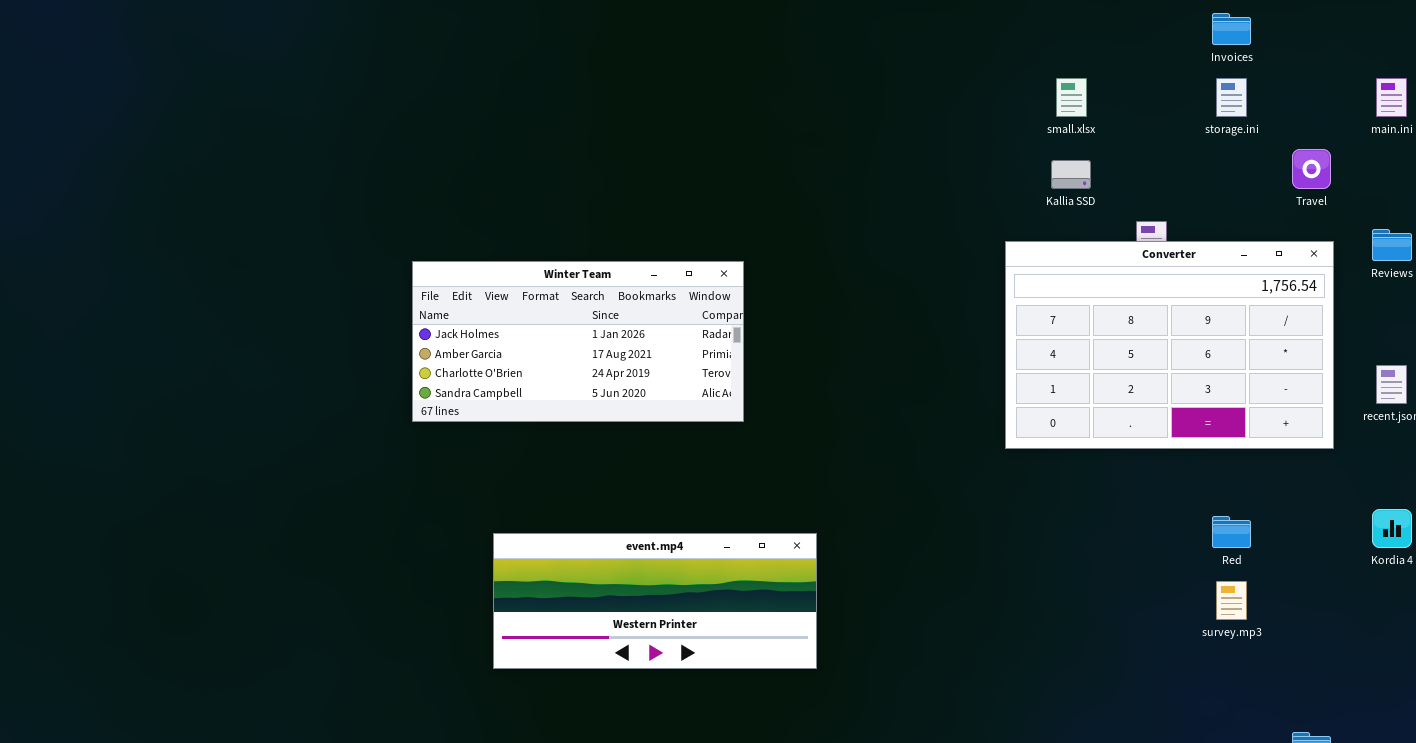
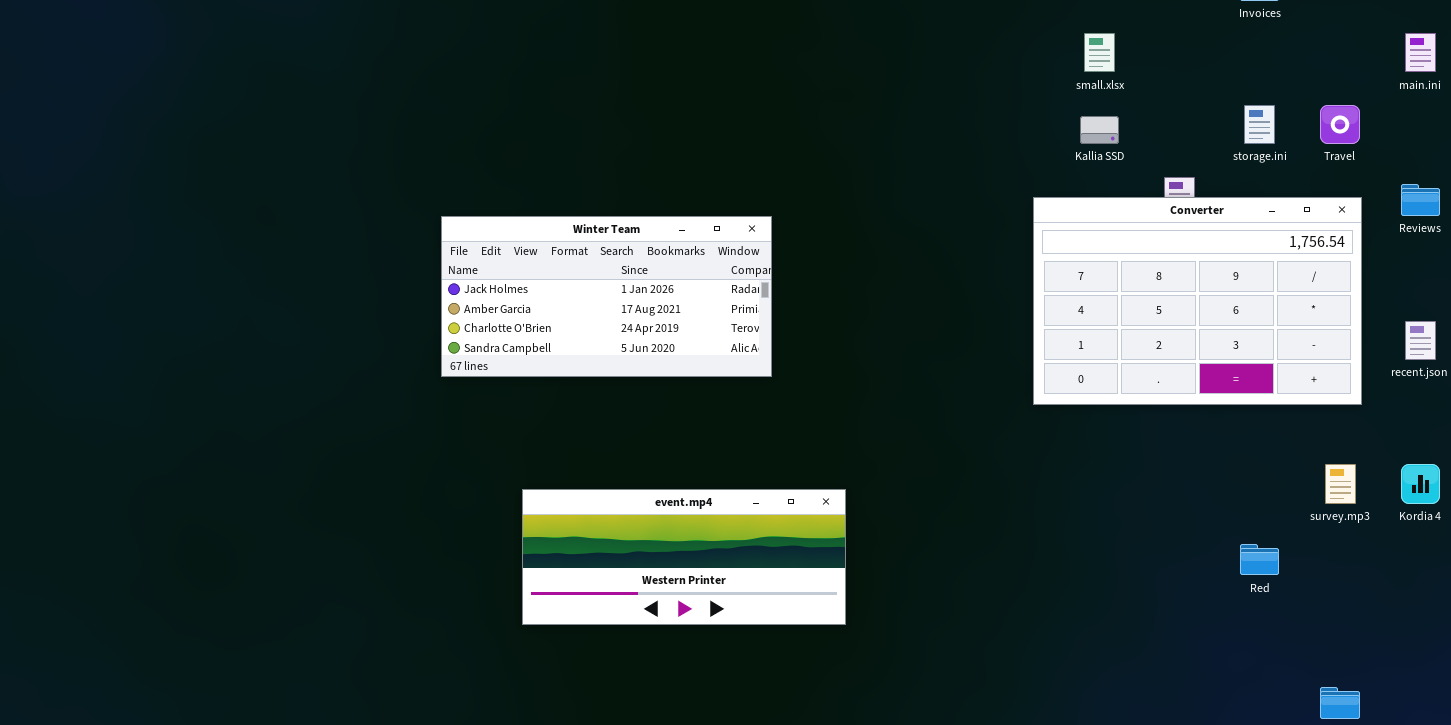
storage.ini: [1216,78,1247,117] -> [1244,105,1275,144], moved
Red: [1212,516,1251,548] -> [1240,544,1279,575], moved
survey.mp3: [1216,581,1247,620] -> [1325,464,1356,504], moved

